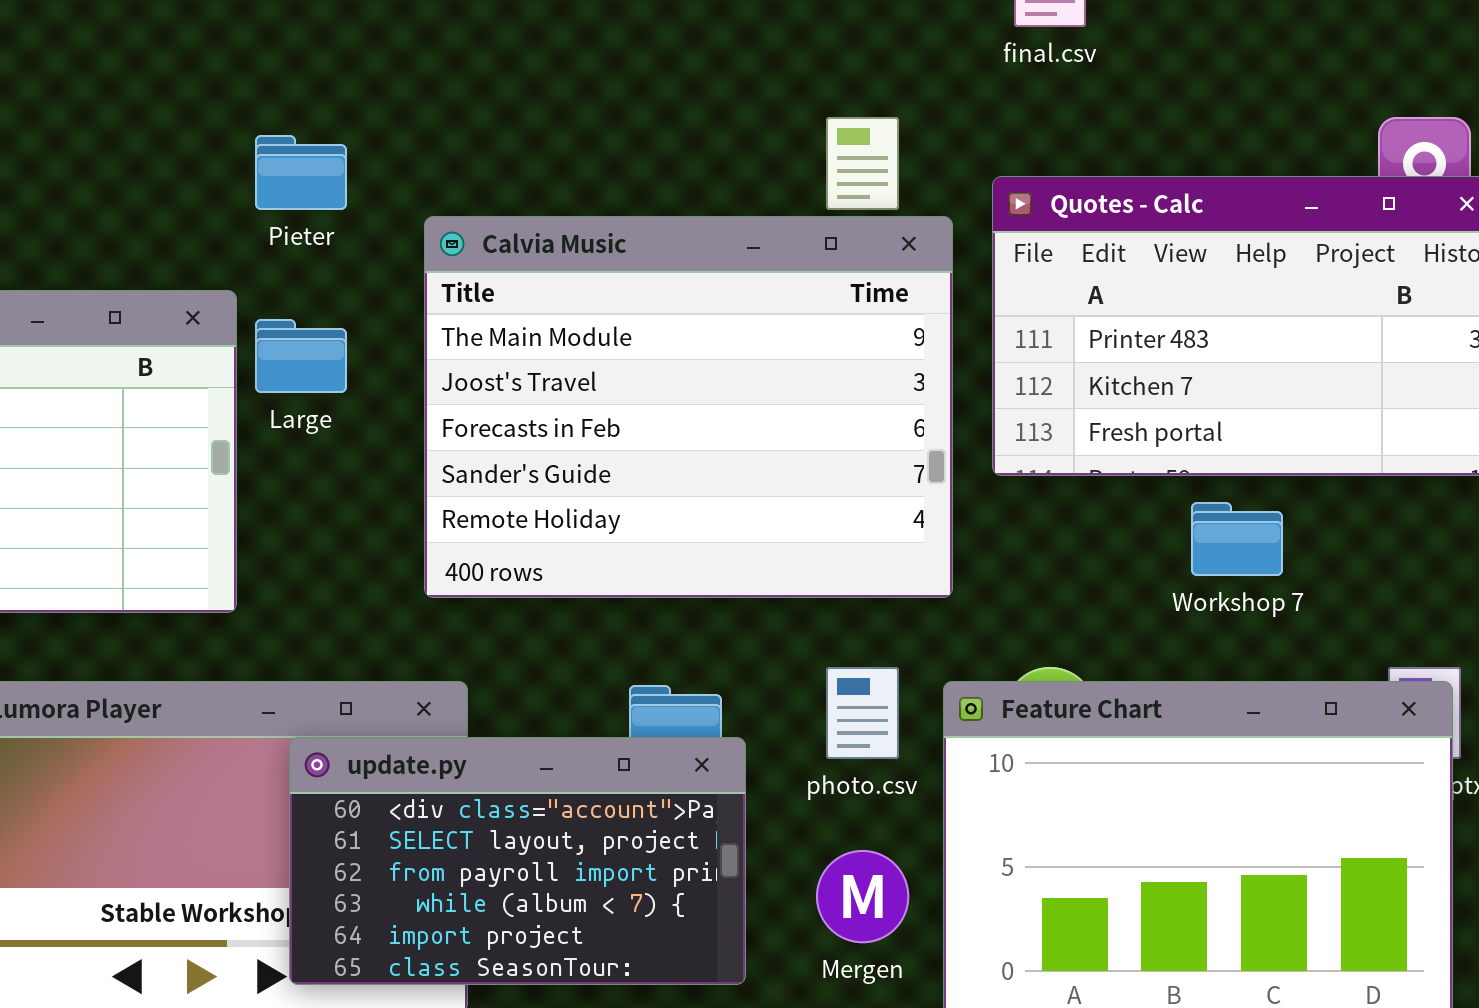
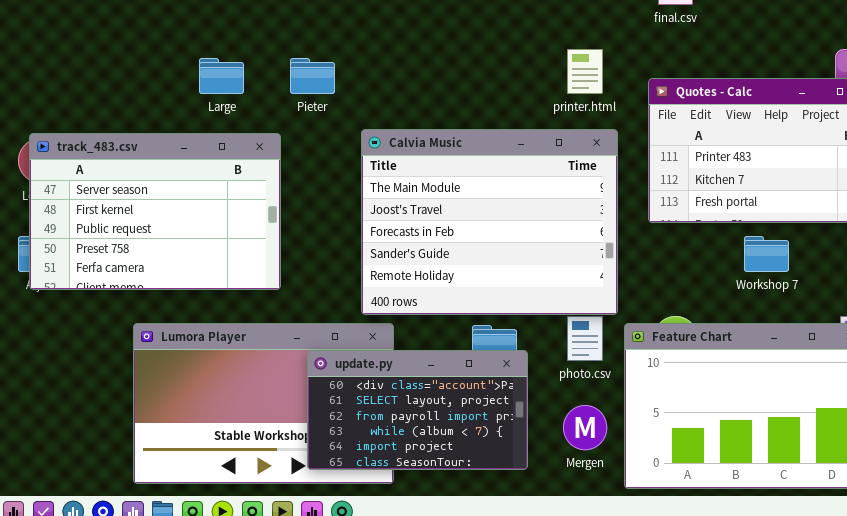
Calvia Music: [424,216,953,598] -> [361,129,618,315], moved
Large: [255,319,347,393] -> [199,58,244,94], moved

